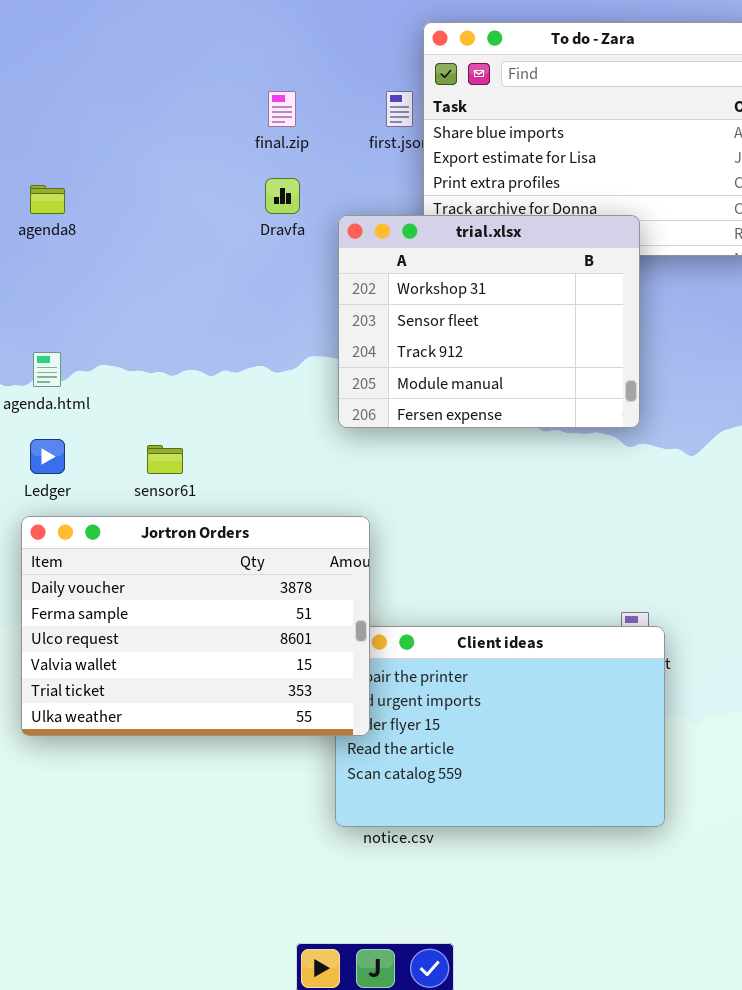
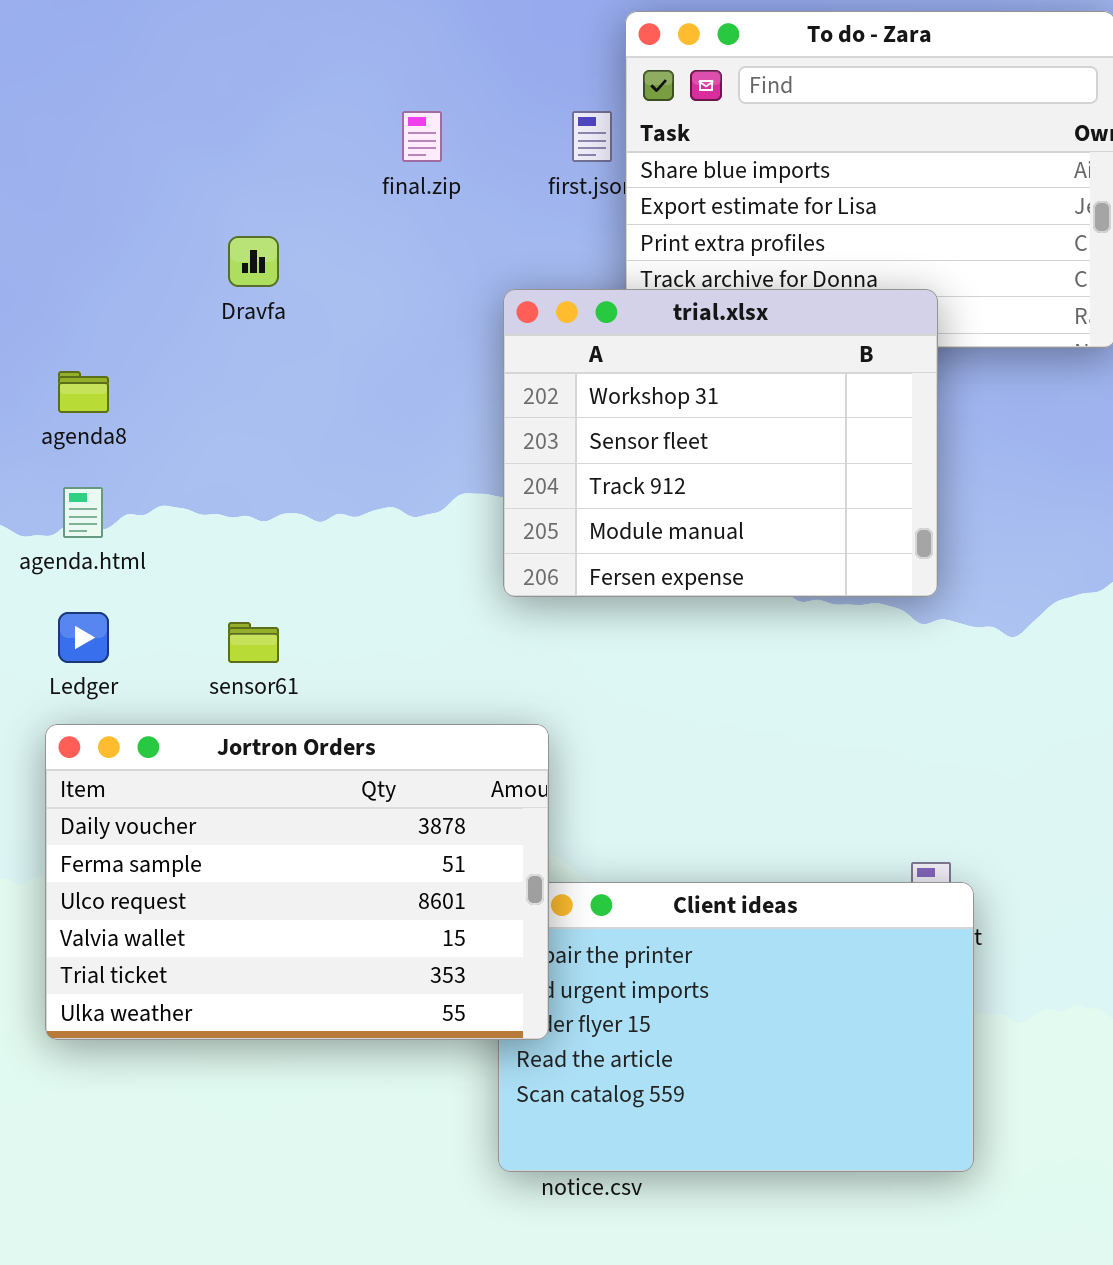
Dravfa: [265,178,300,214] -> [228,236,279,287], moved
agenda8: [30,185,65,214] -> [58,371,109,413], moved

